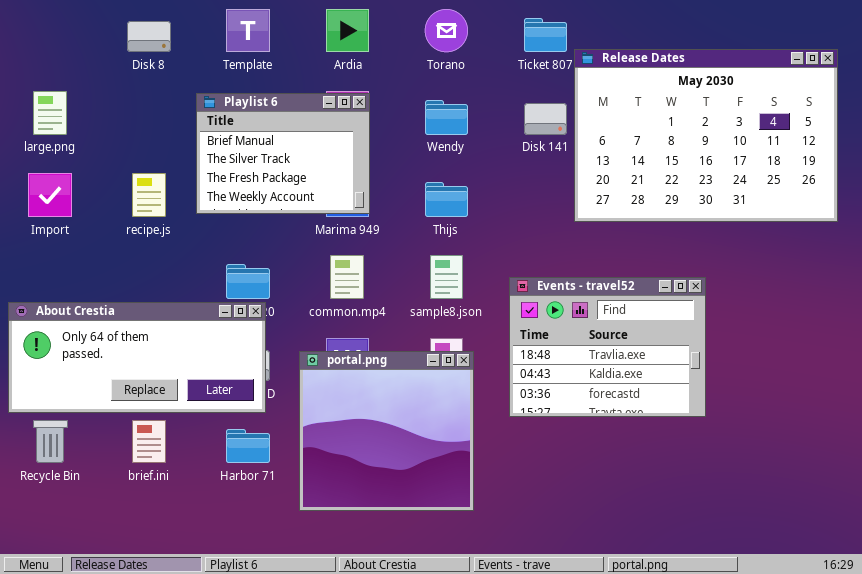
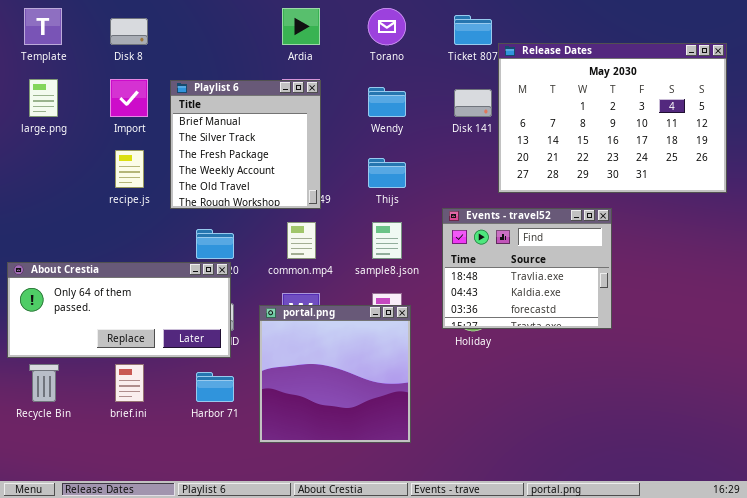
Template: [226,9,270,52] -> [24,8,62,45], moved
Playlist 6: [196,93,370,214] -> [170,80,321,209], resized
Import: [28,173,72,217] -> [110,79,148,117], moved
Events - travel52: [509,277,706,417] -> [442,208,612,329], moved

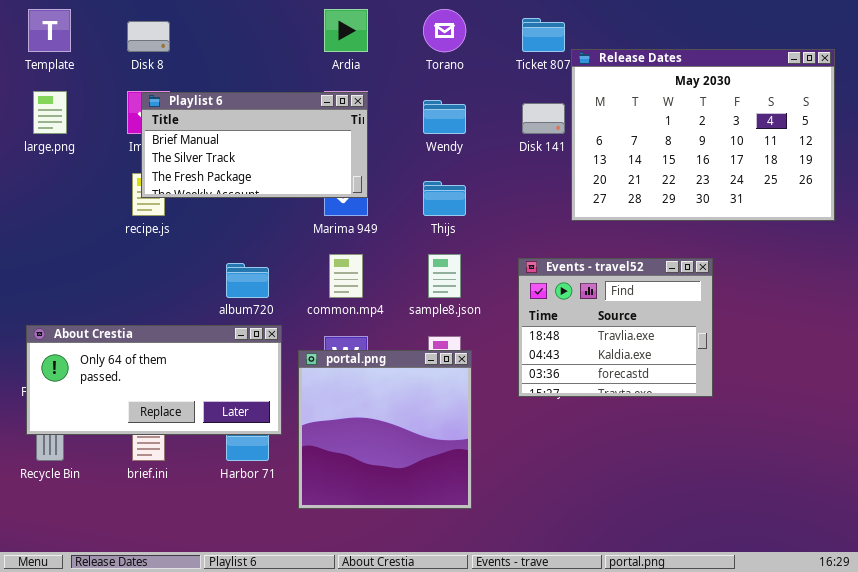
Playlist 6: [170,80,321,209] -> [141,92,368,198], resized
Events - travel52: [442,208,612,329] -> [518,258,713,397], moved
About Crestia: [7,262,231,358] -> [26,325,282,435], moved

